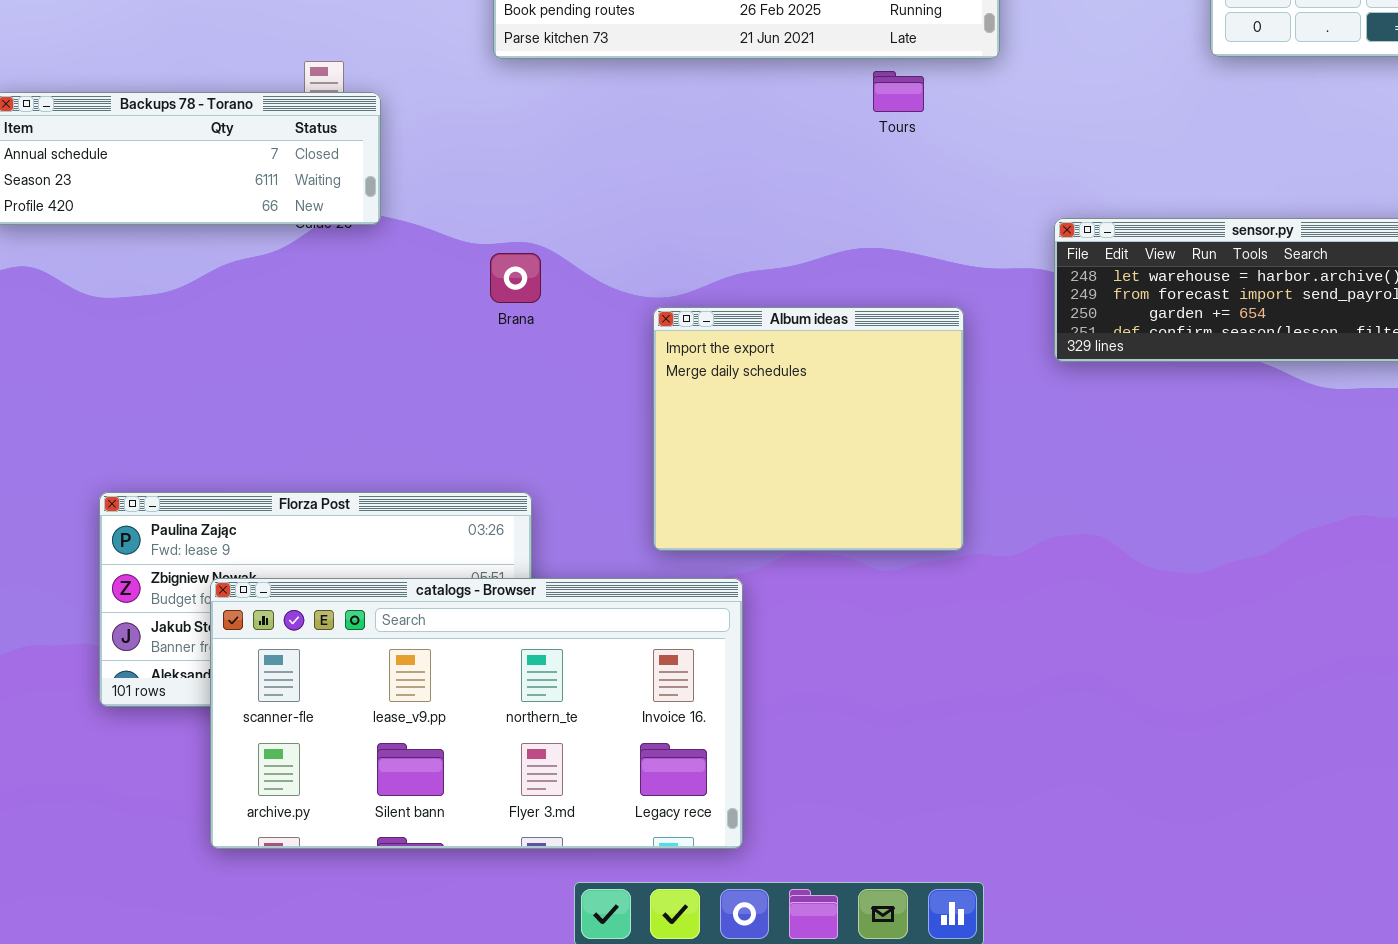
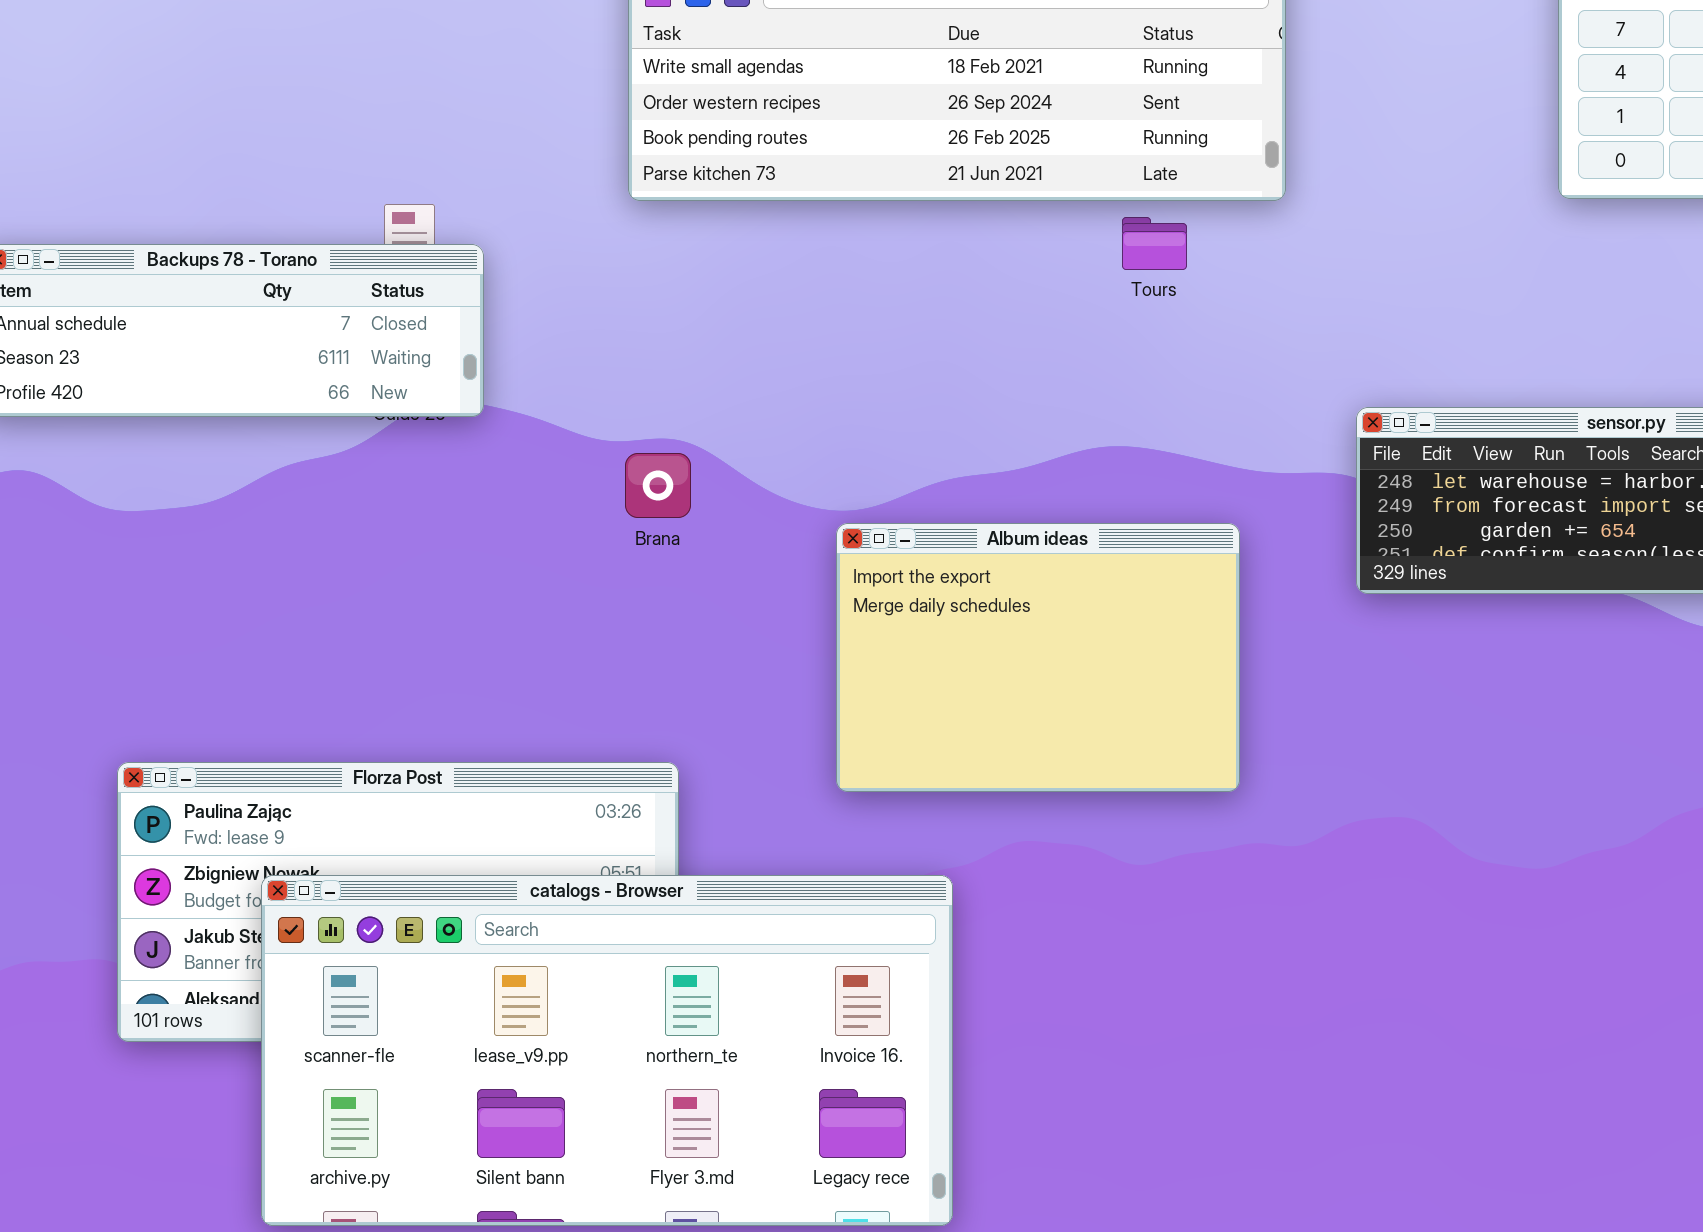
Album ideas: [653,307,964,551] -> [836,523,1240,792], resized

